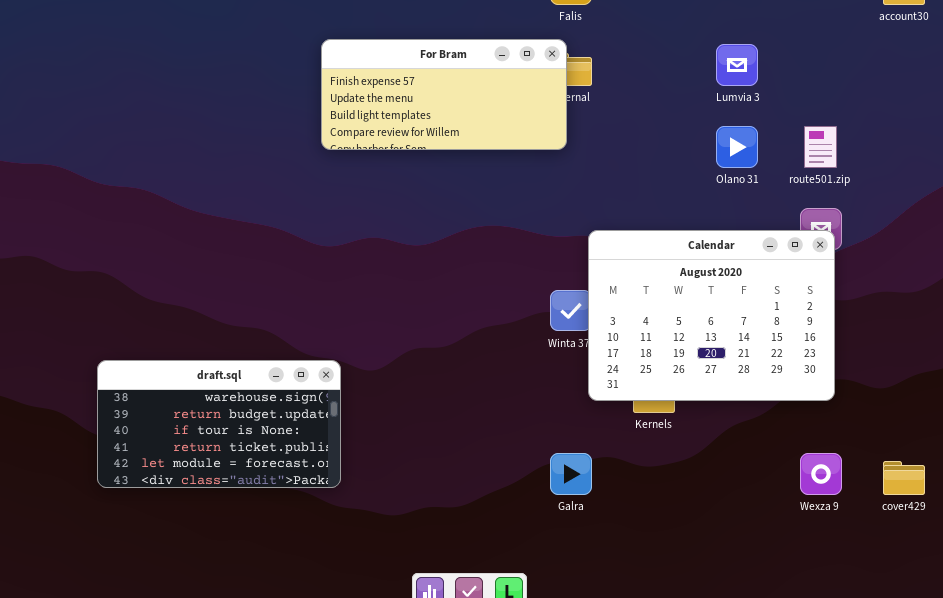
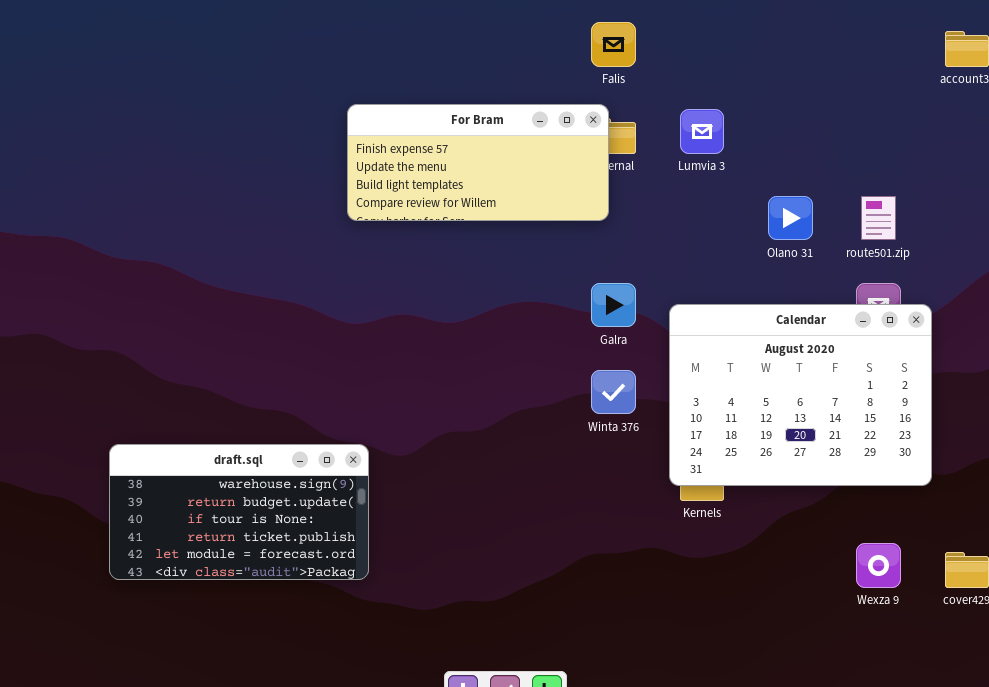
Lumvia 3: [716,44,758,86] -> [680,109,724,154], moved
Calendar: [588,230,835,401] -> [669,304,932,486], moved
Galra: [550,453,592,495] -> [591,283,636,327], moved

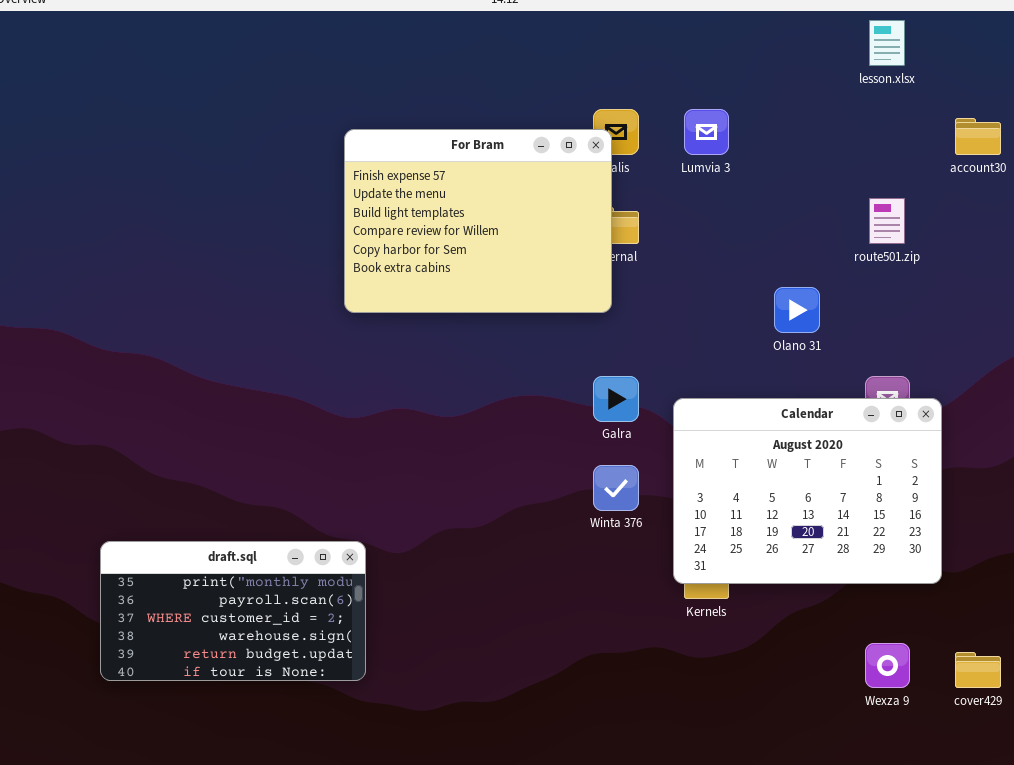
For Bram: [347,104,609,221] -> [344,129,612,313], resized
Lumvia 3: [680,109,724,154] -> [684,109,729,155], moved
route501.zip: [861,196,896,240] -> [869,198,905,244], moved
draft.sql: [109,444,369,580] -> [100,541,366,681], scrolled up 3 rows

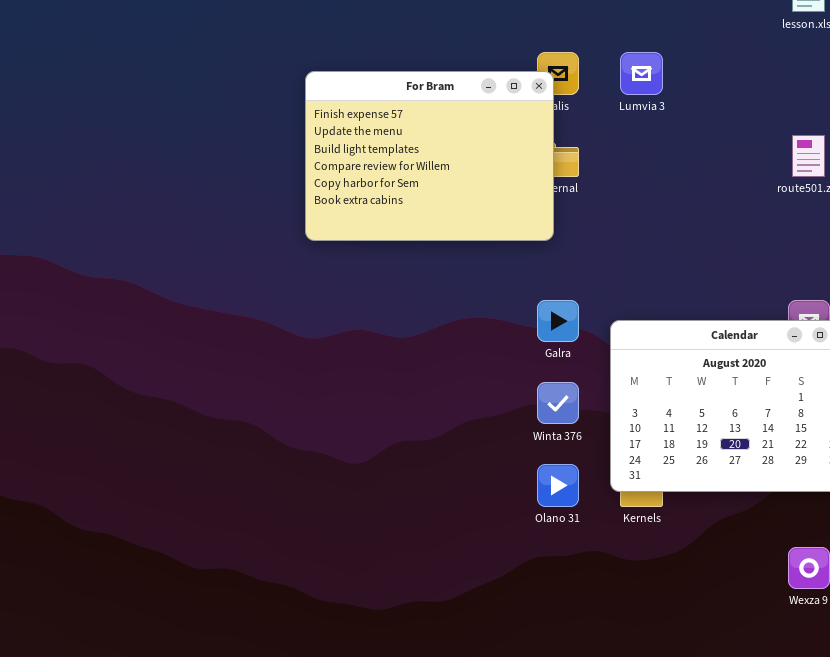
Olano 31: [774,287,820,333] -> [537,464,579,507], moved
draft.sql: [100,541,366,681] -> none, closed

